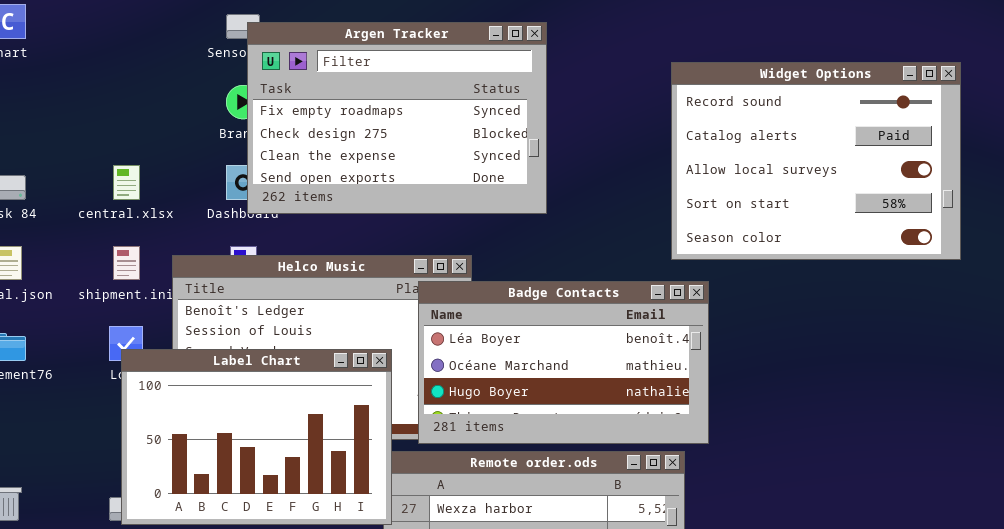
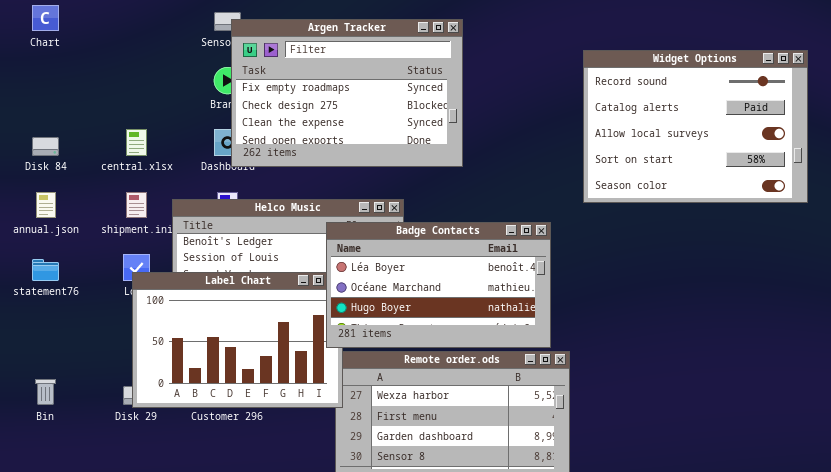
Widget Options: [671,62,961,260] -> [583,50,808,203], moved
Badge Contacts: [418,281,709,444] -> [326,222,551,348], moved

